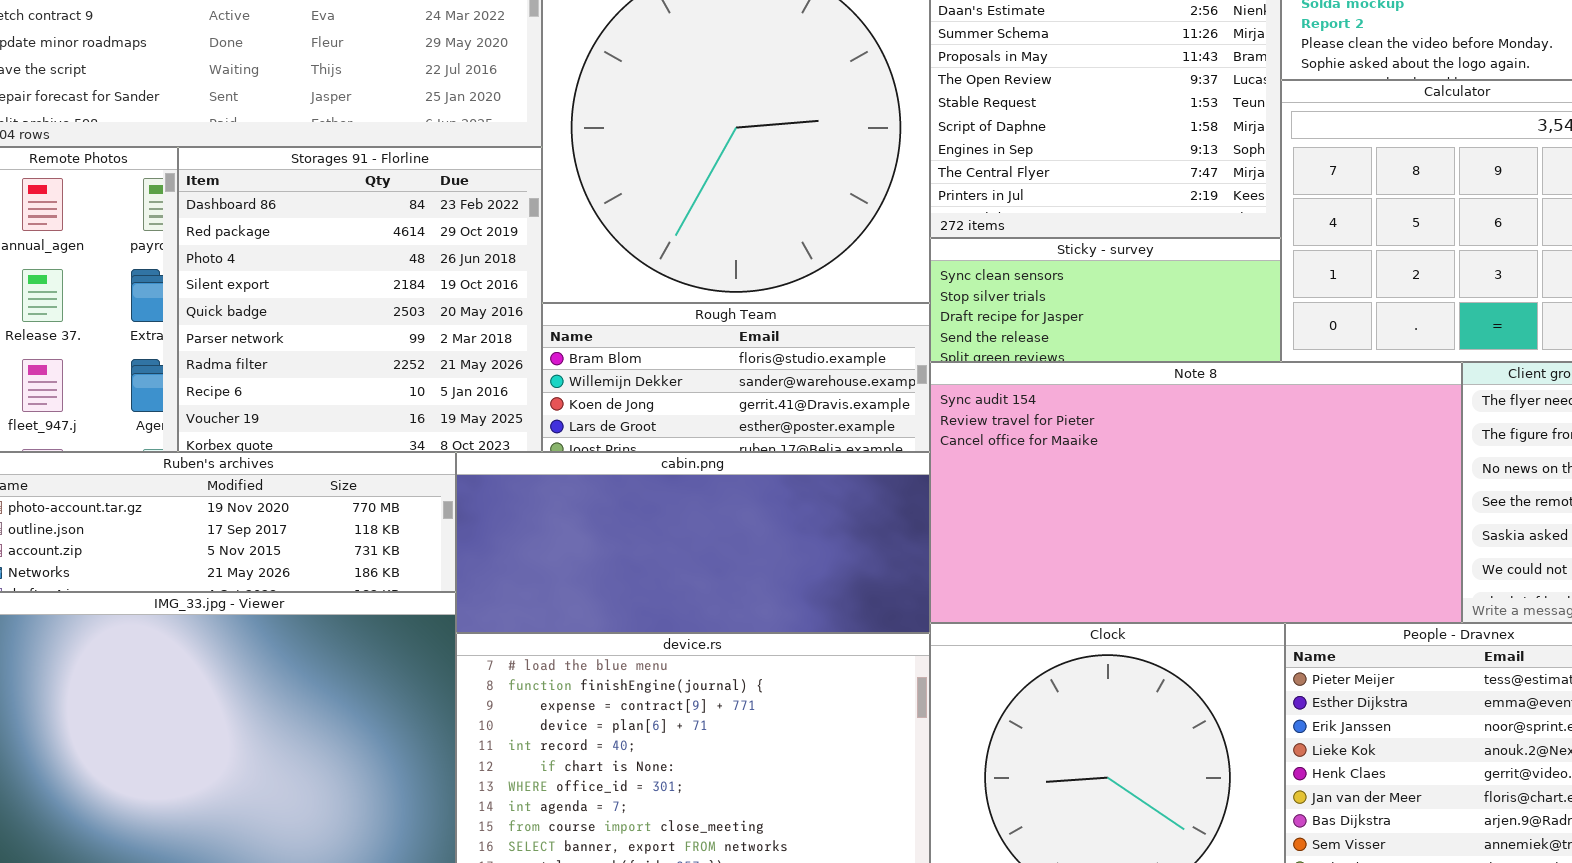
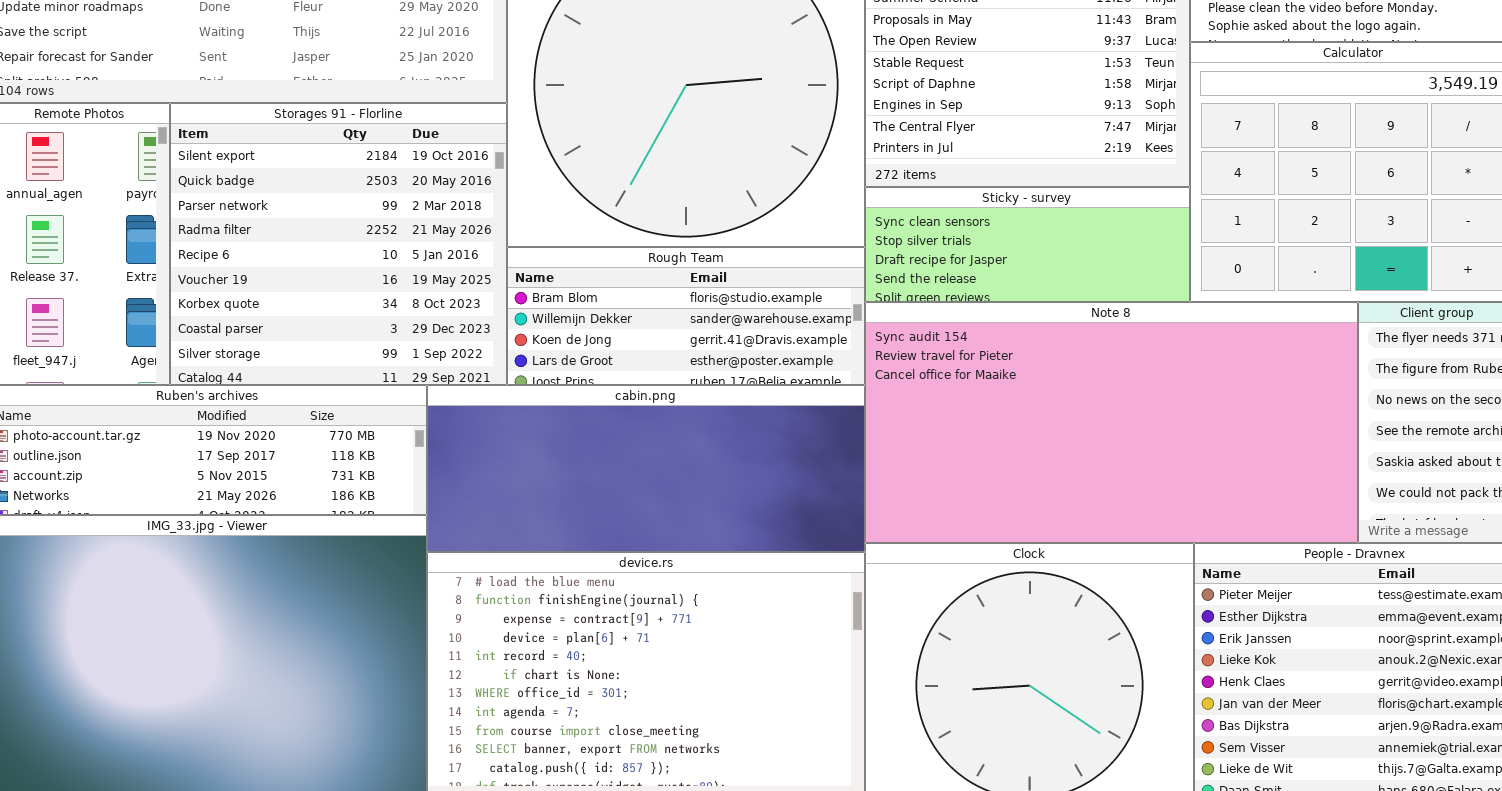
Storages 91 - Florline: [178,147,542,452] -> [170,103,507,385], scrolled down 3 rows

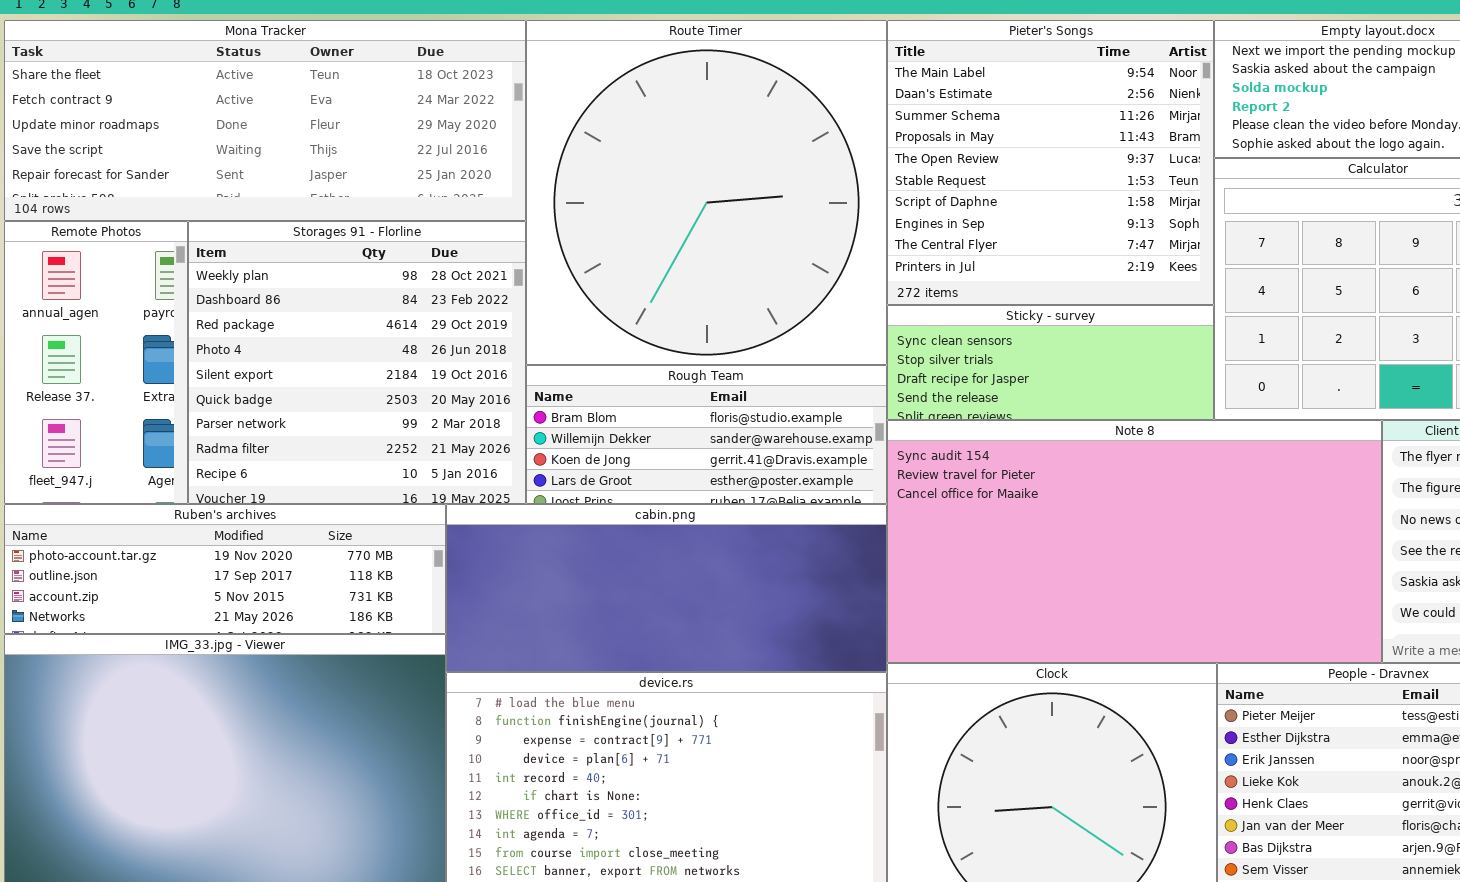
Storages 91 - Florline: [170,103,507,385] -> [188,221,526,504], scrolled up 4 rows

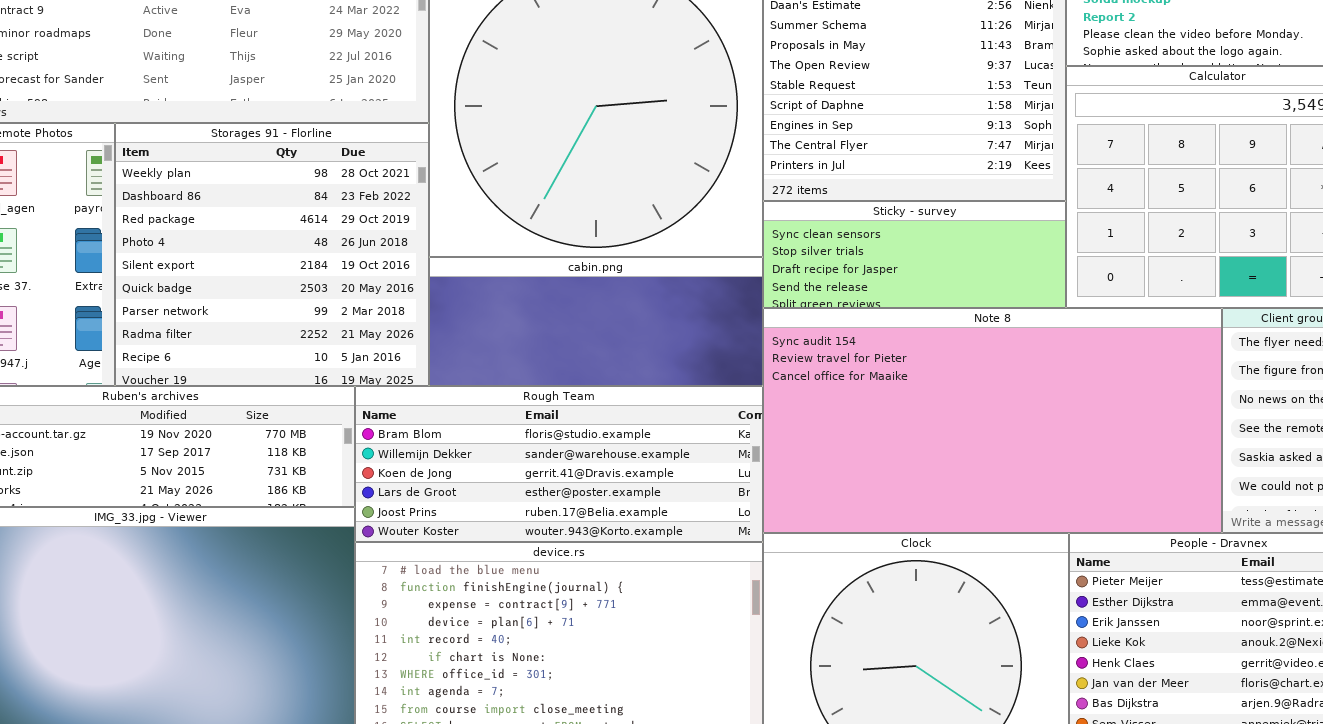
Rough Team: [526,365,887,504] -> [355,386,763,542], moved, resized
cabin.png: [446,504,887,672] -> [429,257,763,386], moved, resized

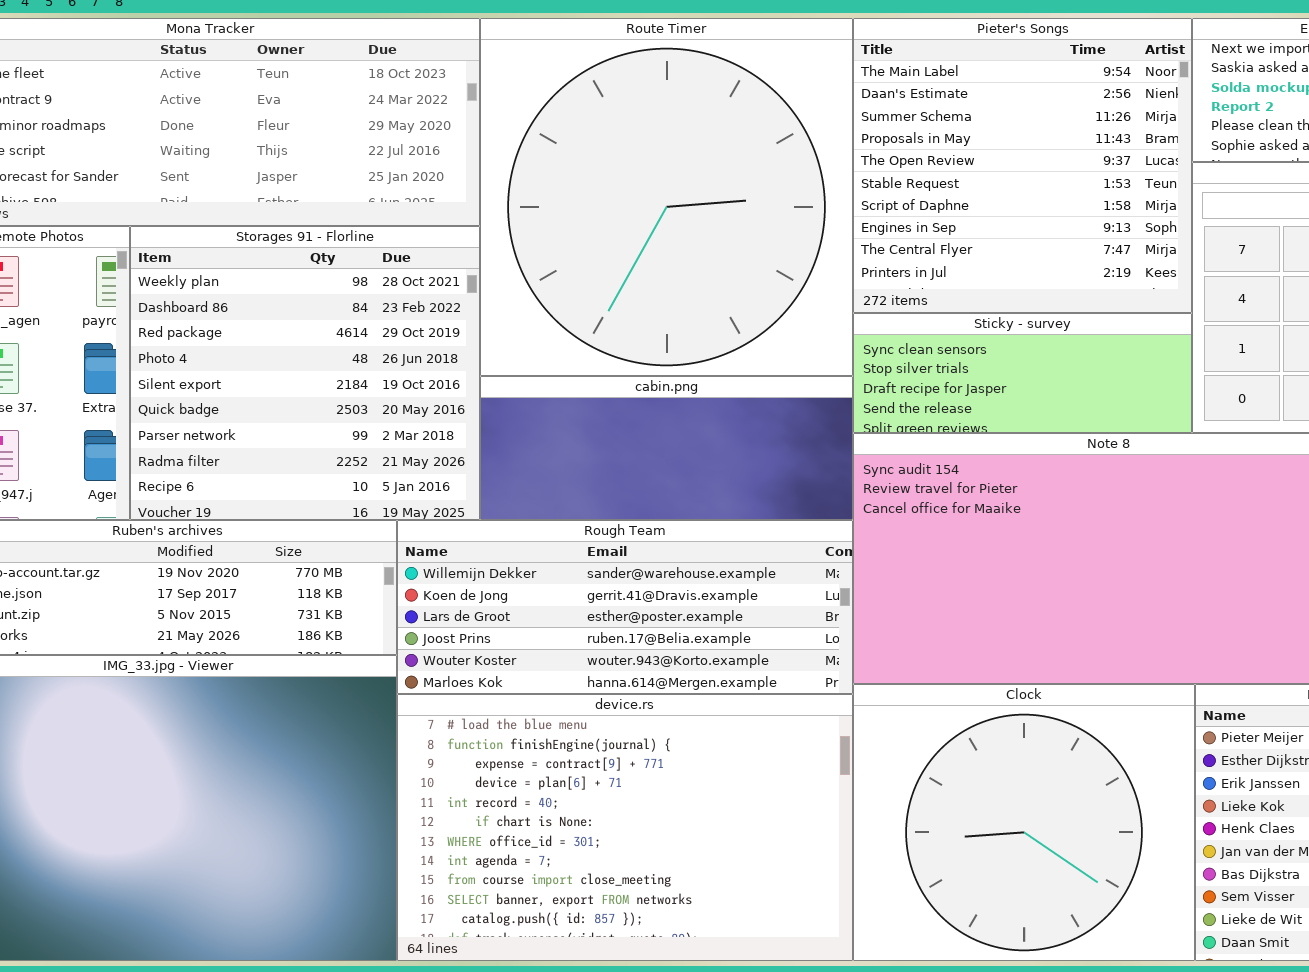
Rough Team: [355,386,763,542] -> [397,520,853,694], scrolled down 1 row

